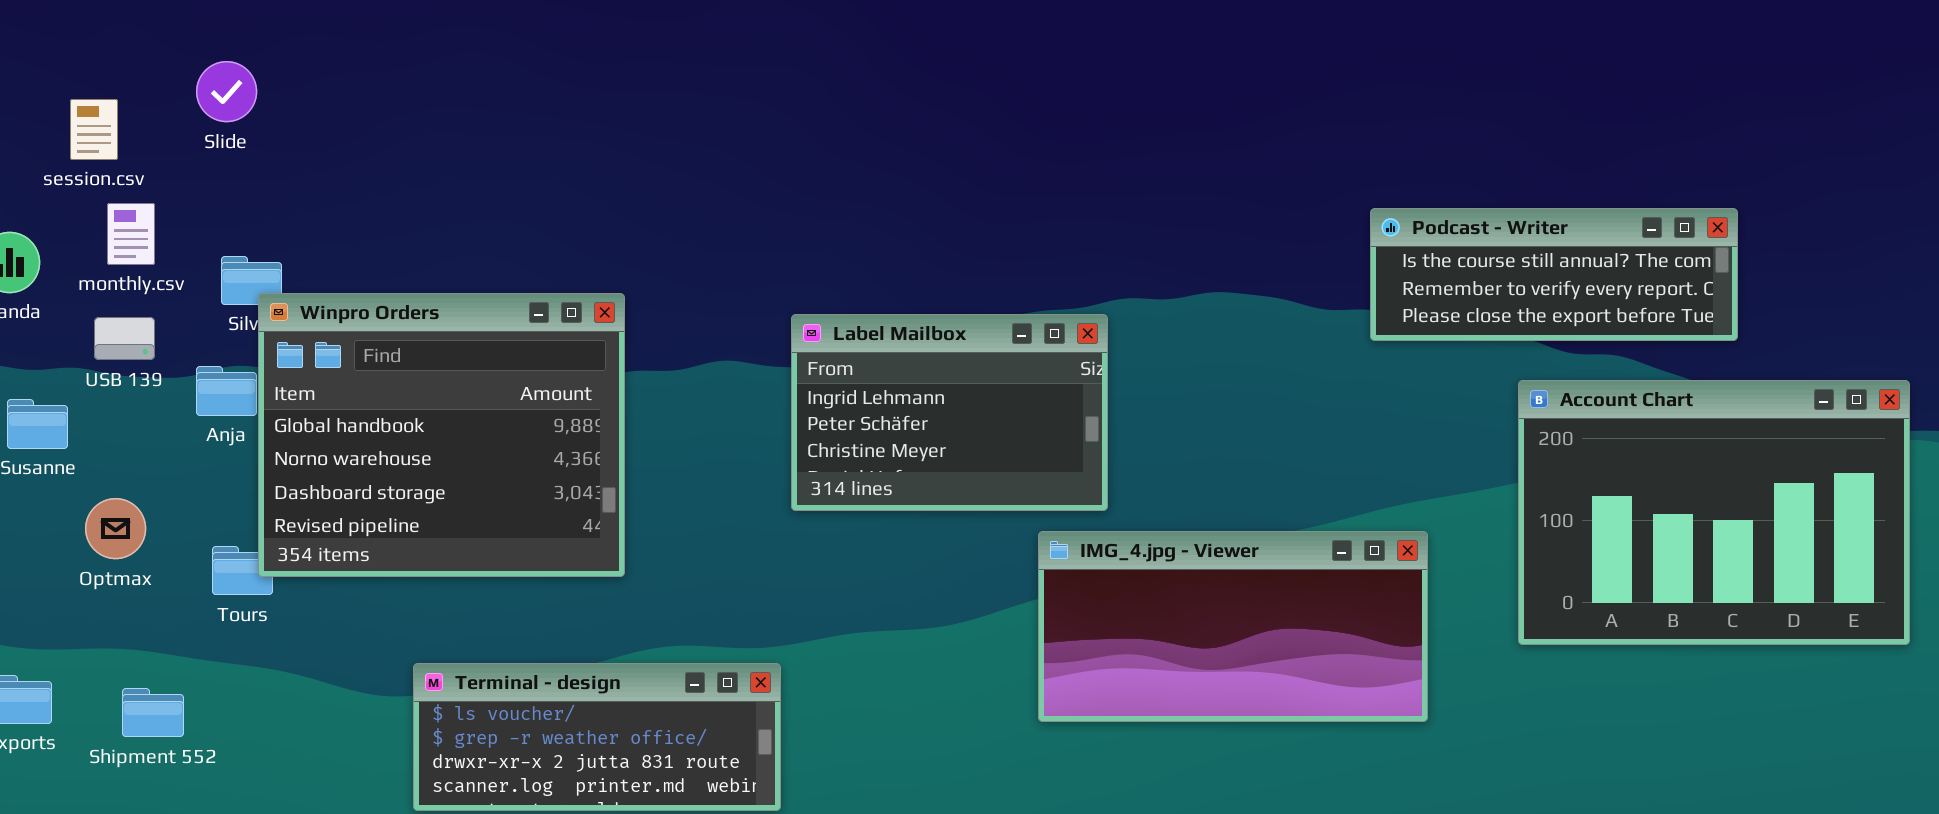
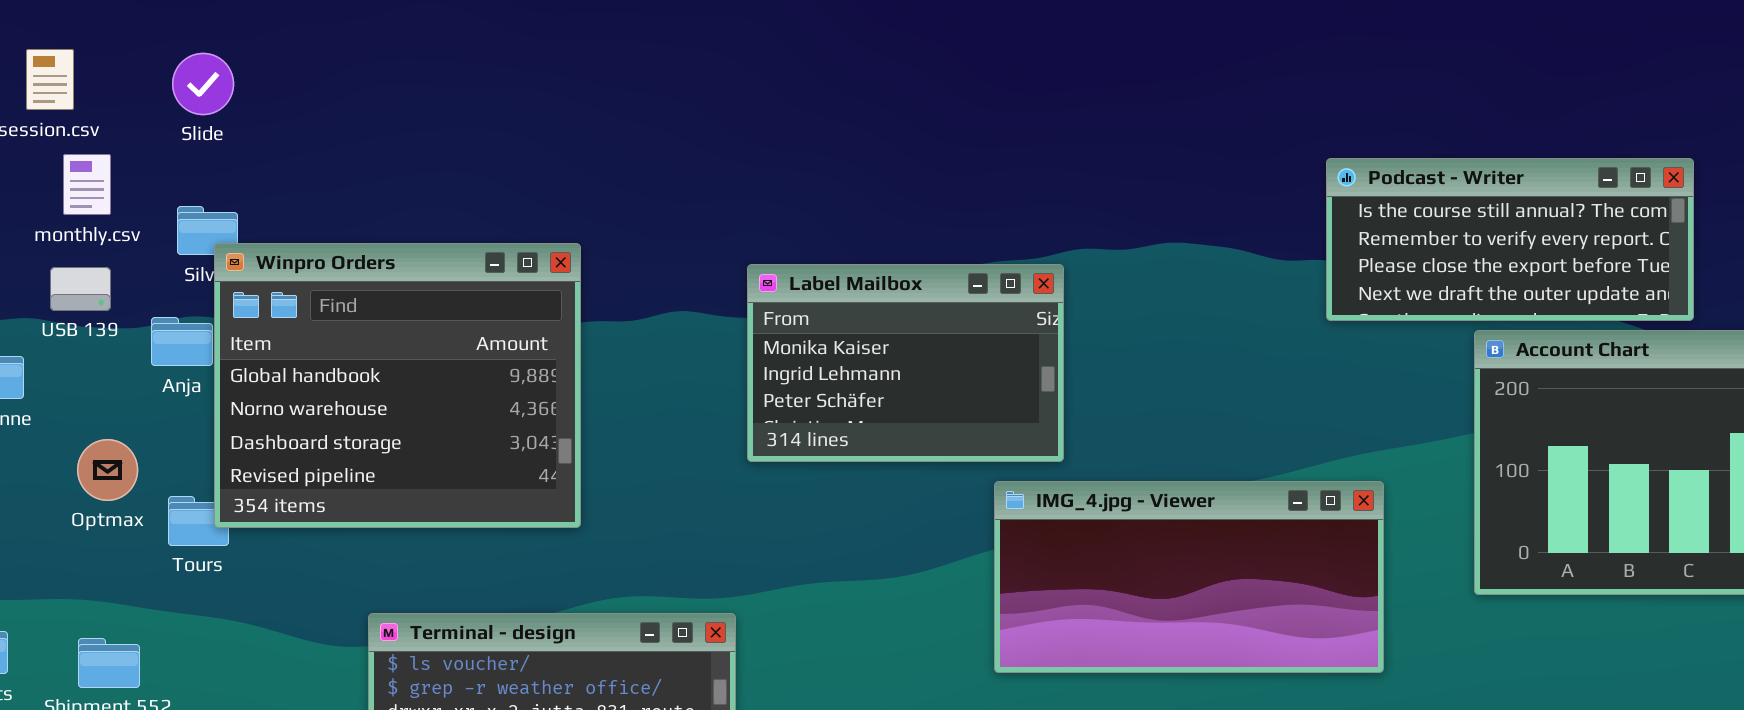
Slide: [196,61,257,122] -> [172,53,234,115], moved
Podcast - Writer: [1370,208,1738,341] -> [1326,158,1694,321], resized
Label Mailbox: [791,314,1108,511] -> [747,264,1064,462], scrolled up 1 row
Optmax: [85,498,146,559] -> [77,439,138,501], moved

